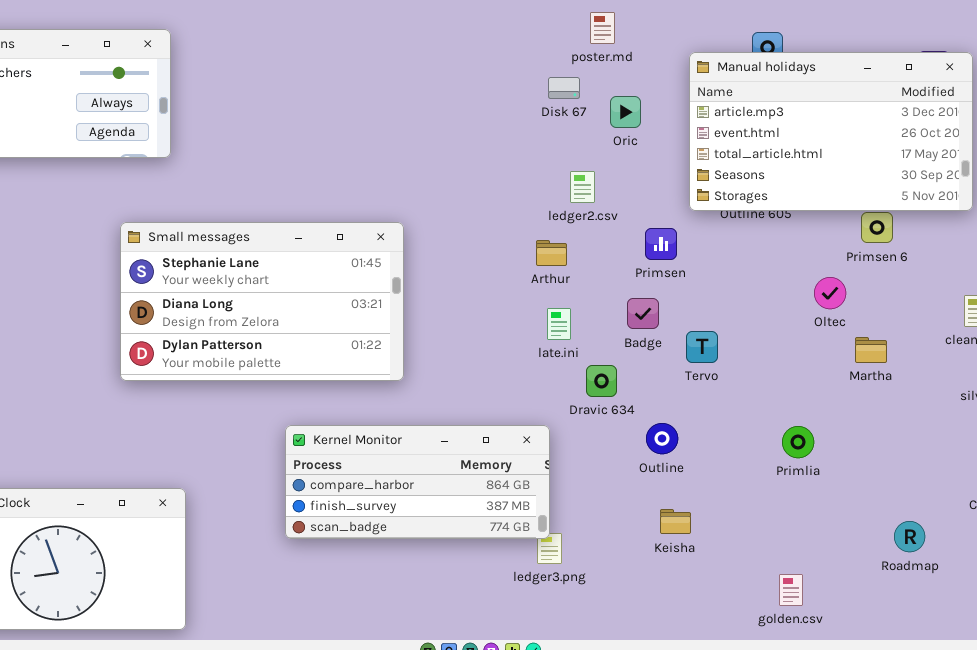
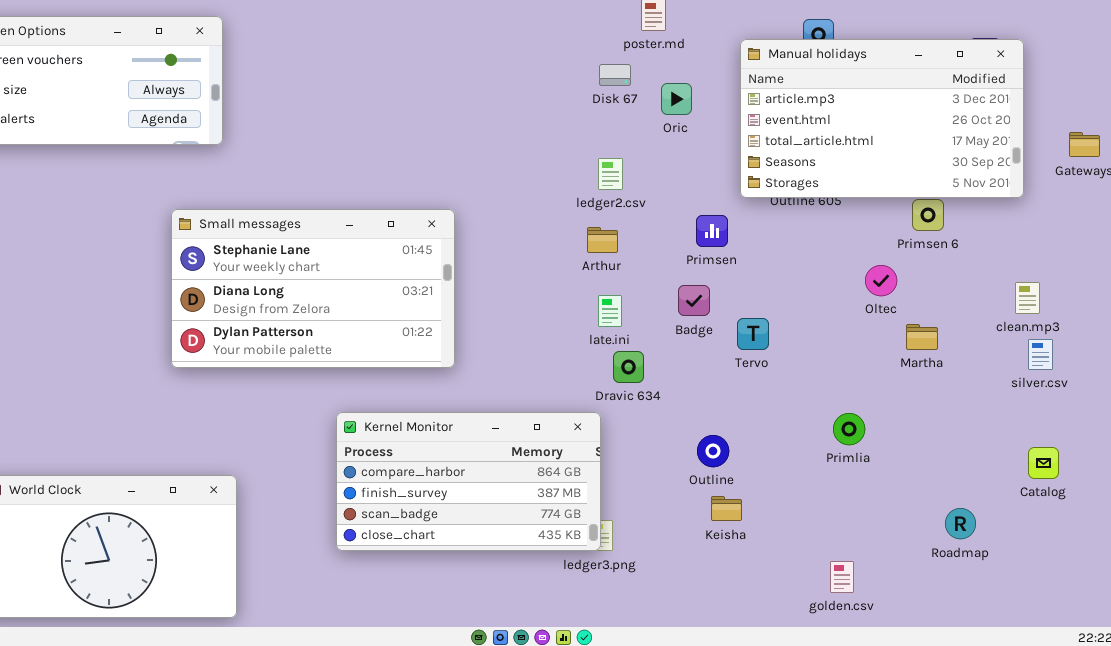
ledger2.csv: [570,171,595,203] -> [598,158,623,190], moved
Dravic 634: [586,365,617,397] -> [613,351,644,383], moved
Outline: [646,423,678,454] -> [697,435,729,467], moved
Kernel Monitor: [285,425,550,539] -> [336,412,601,551], resized

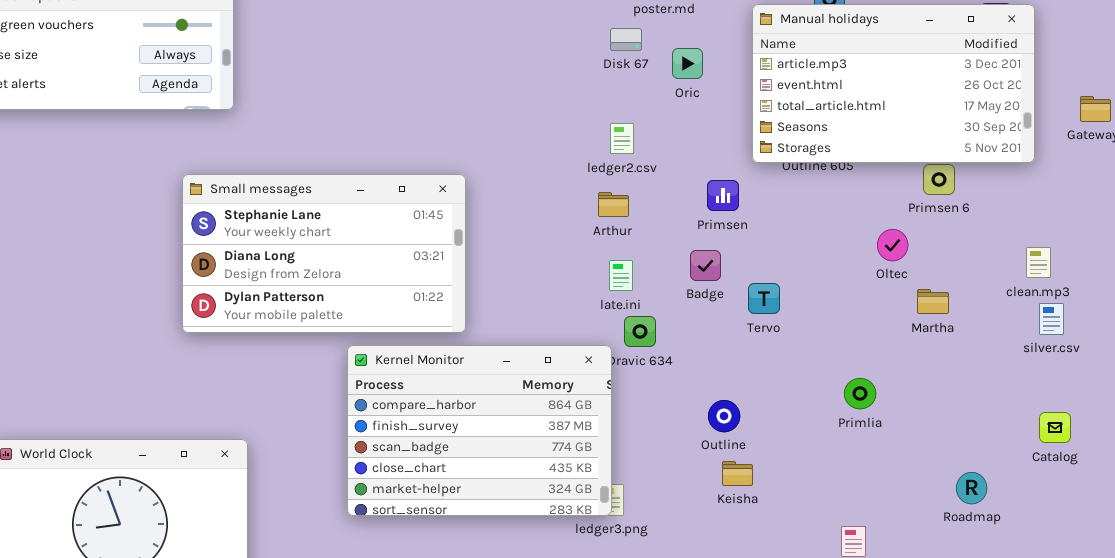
Kernel Monitor: [336,412,601,551] -> [347,345,612,516], resized

